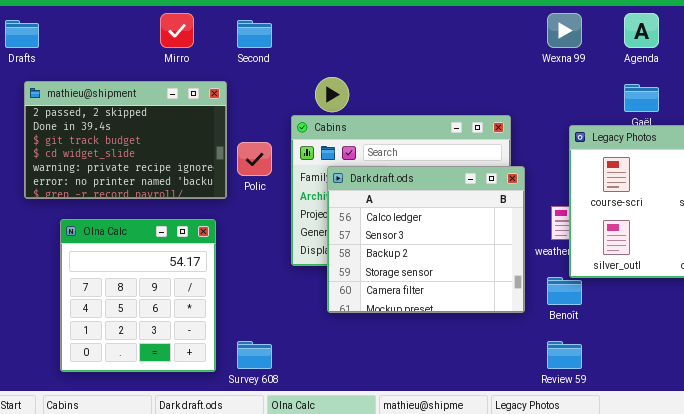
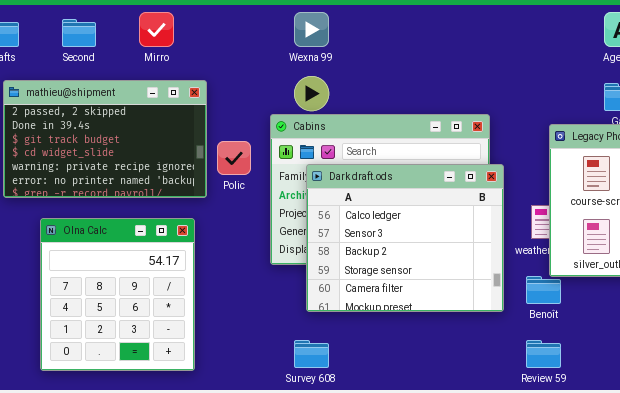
Wexna 99: [547,13,582,48] -> [294,12,329,47], moved
Second: [237,20,272,48] -> [62,19,96,47], moved
Survey 608: [237,341,272,369] -> [294,340,329,368], moved

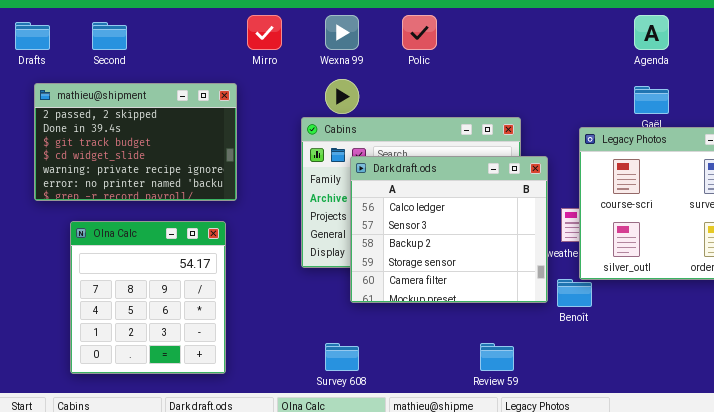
Mirro: [139,12,174,47] -> [247,15,282,50], moved
Polic: [217,141,251,175] -> [402,15,437,50], moved
Dark draft.ods: [306,164,504,312] -> [350,156,548,303], moved
Review 59: [526,340,561,368] -> [480,343,514,371], moved

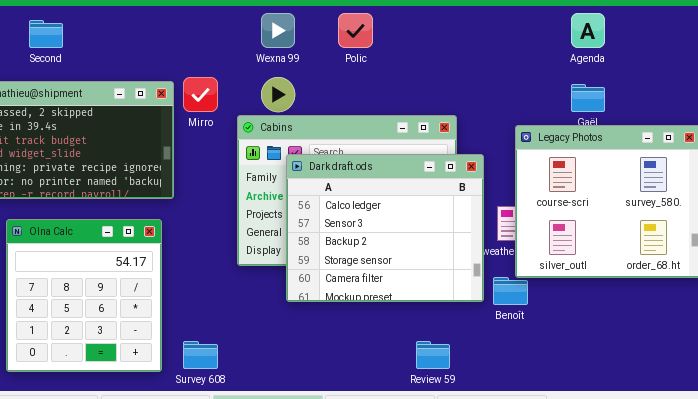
Mirro: [247,15,282,50] -> [183,77,218,112], moved
Survey 608: [325,343,359,371] -> [183,341,218,369], moved

